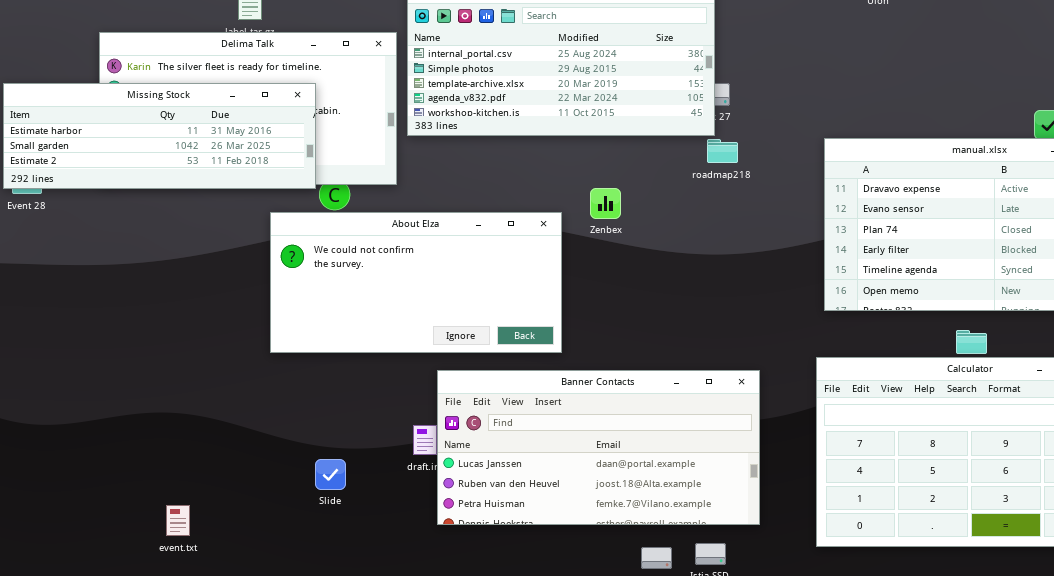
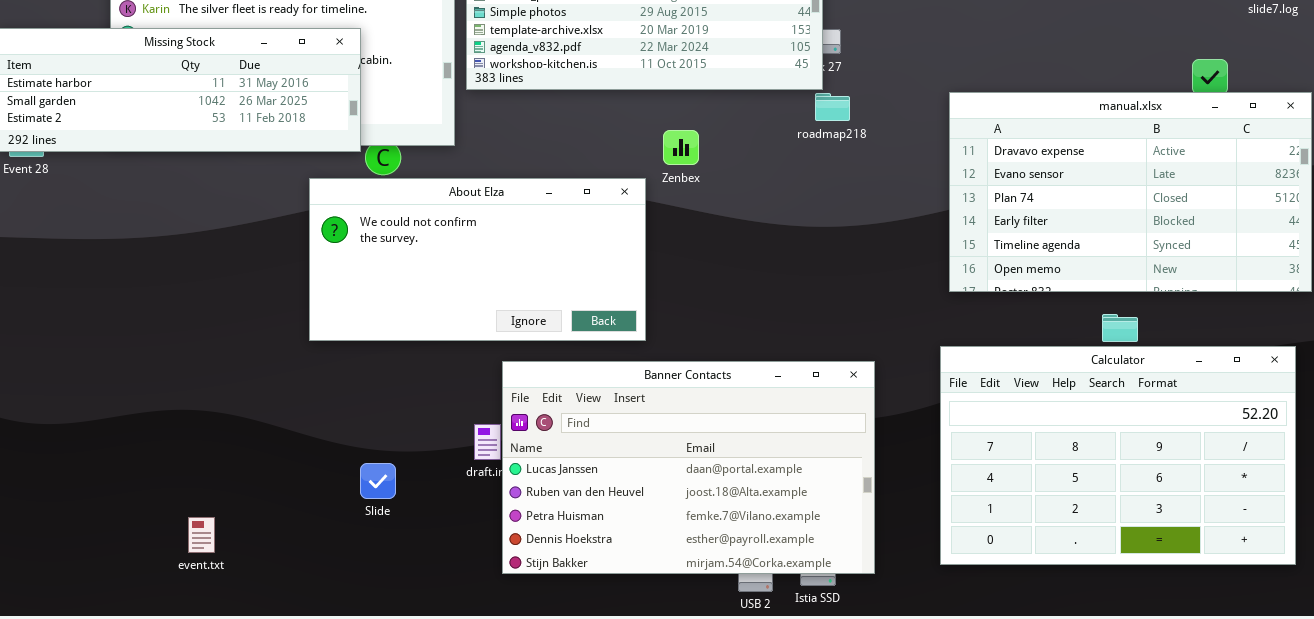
Zenbex: [590,188,621,219] -> [663,130,699,165], moved
Banner Contacts: [437,370,760,525] -> [502,361,875,574], resized

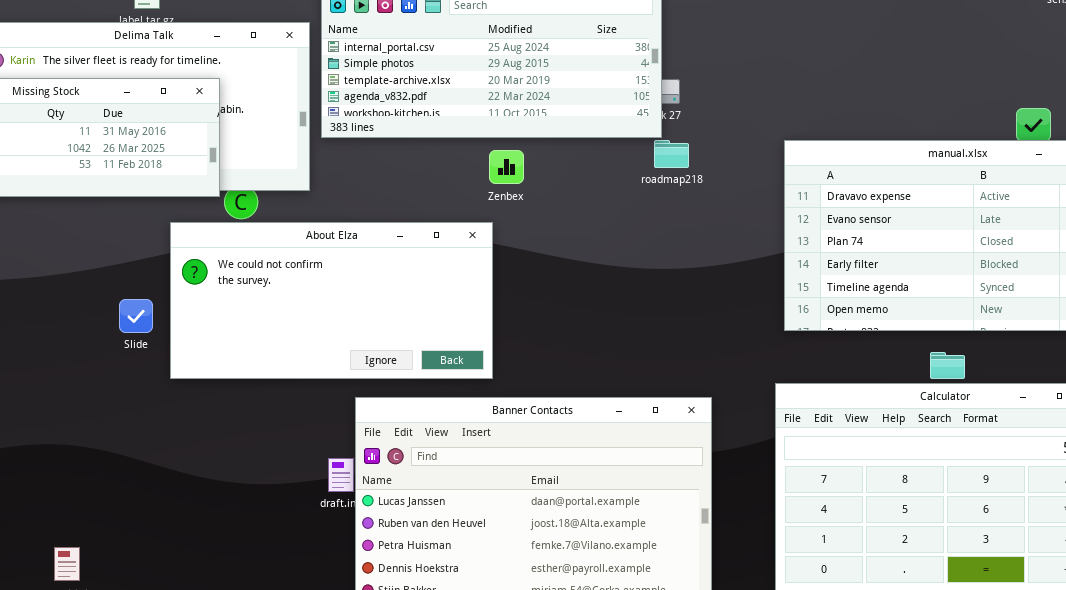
Zenbex: [663,130,699,165] -> [489,150,524,184], moved
Slide: [360,463,396,499] -> [119,299,153,333], moved

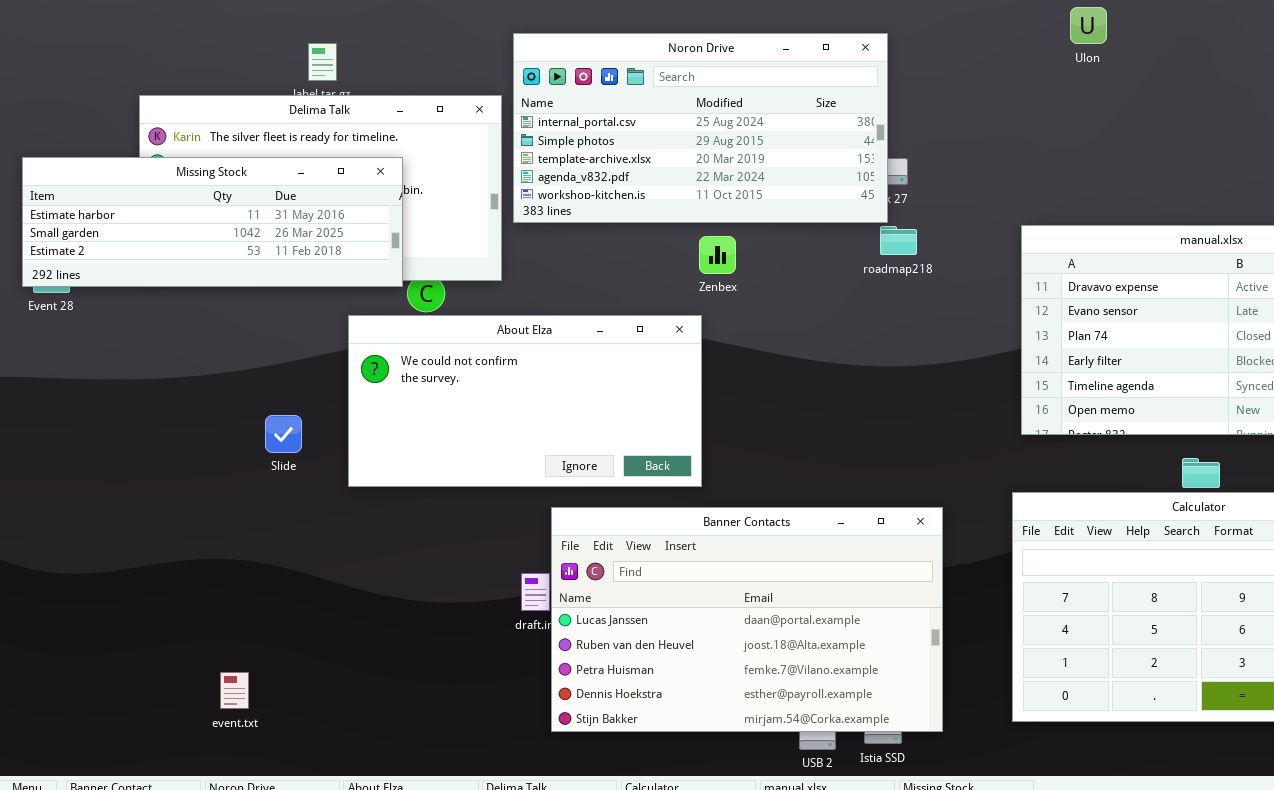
Slide: [119,299,153,333] -> [265,415,302,453], moved

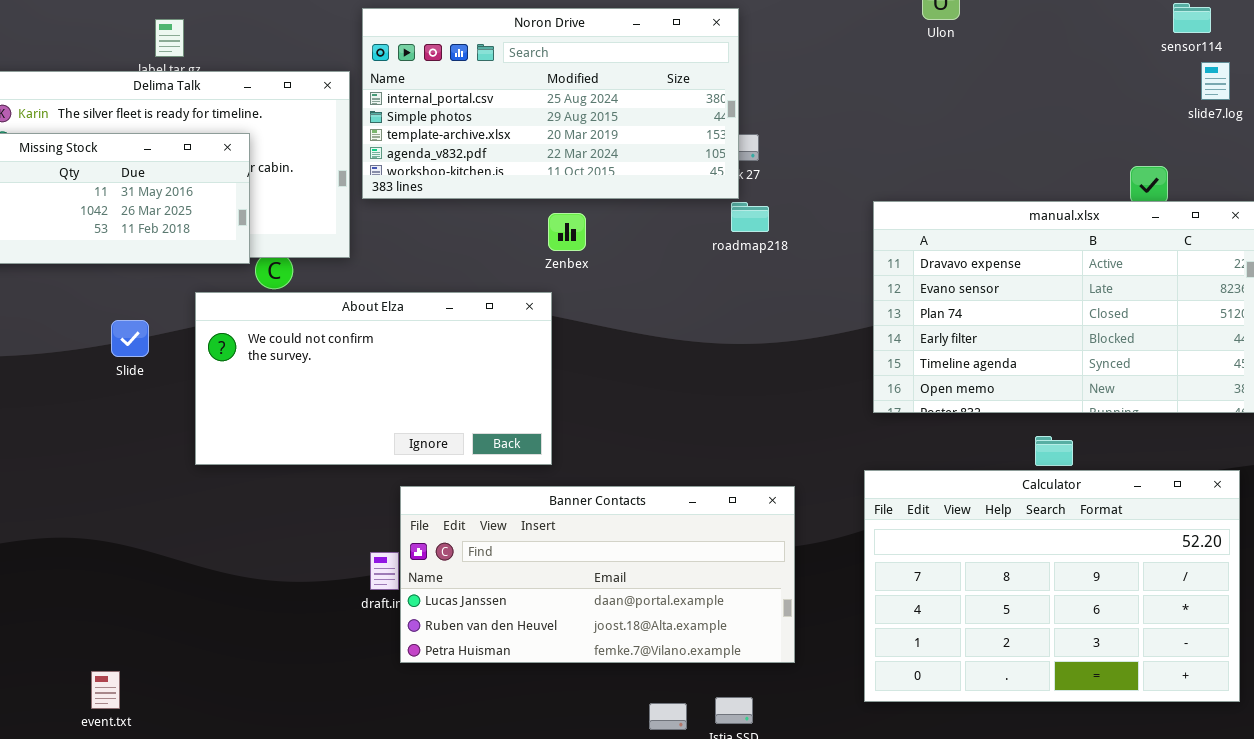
Slide: [265,415,302,453] -> [111,320,149,357], moved
Banner Contacts: [551,507,943,732] -> [400,486,795,663], resized
event.txt: [220,672,249,709] -> [91,671,120,709], moved

